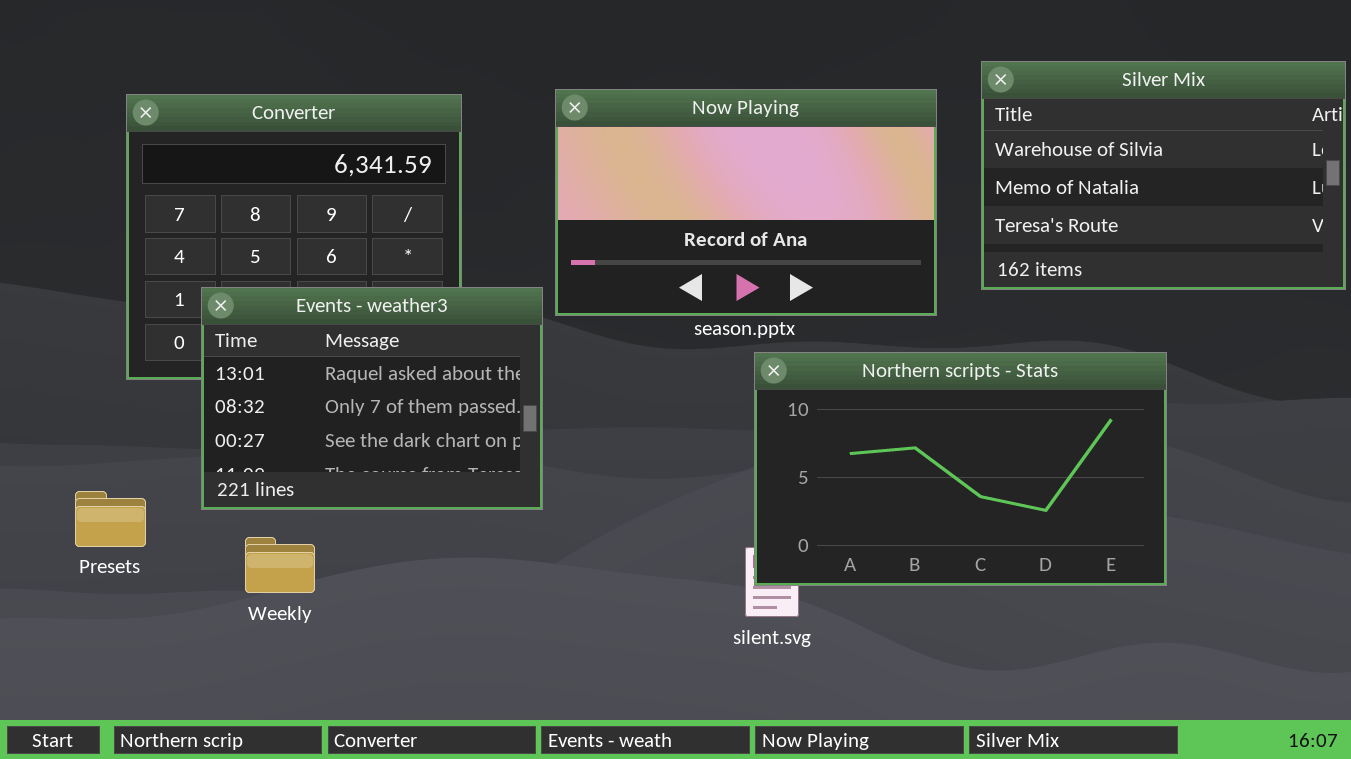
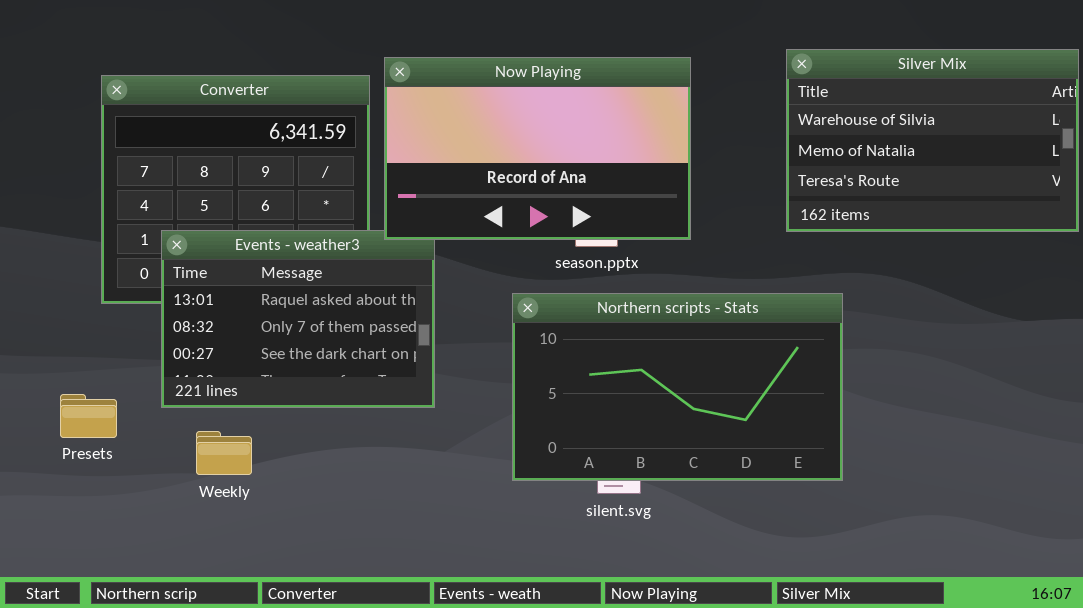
Now Playing: [555,89,937,316] -> [384,57,691,240], moved
Northern scripts - Stats: [754,352,1167,586] -> [512,293,843,481], moved

